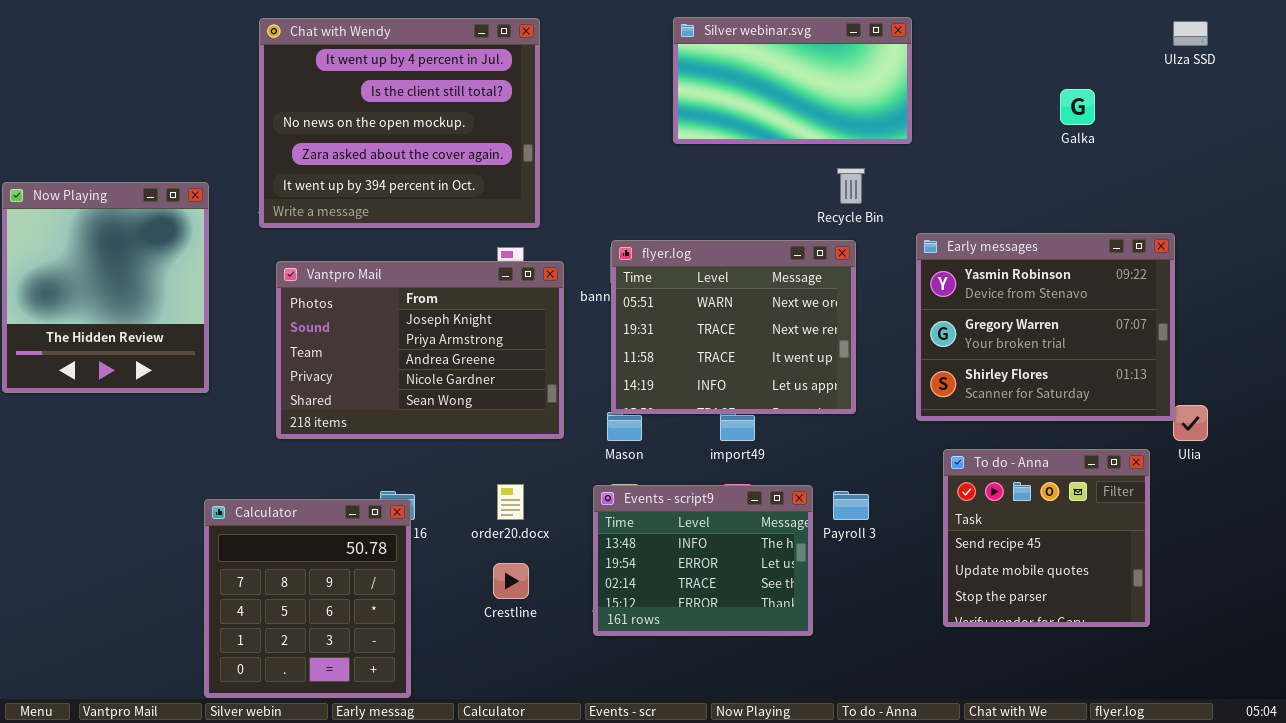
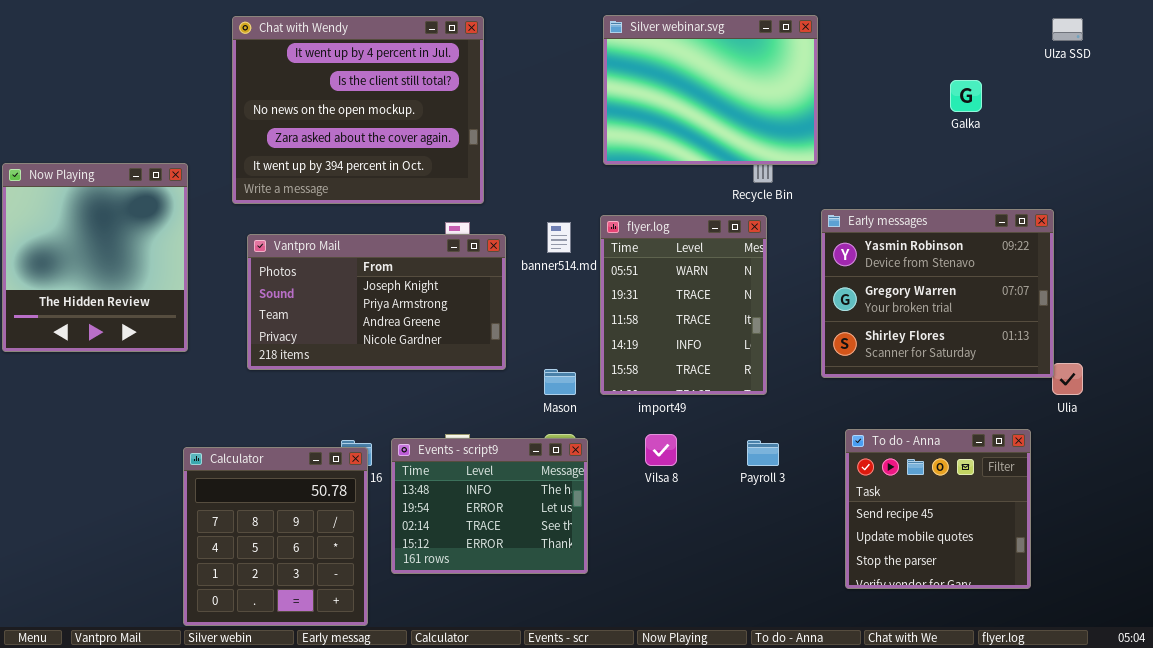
Silver webinar.svg: [673,17,912,144] -> [603,15,818,165], resized
flyer.log: [611,240,856,414] -> [600,215,767,395], resized
Vantpro Mail: [276,261,564,439] -> [247,234,506,370], resized
To do - Anna: [943,449,1150,627] -> [845,429,1031,589], moved
Events - script9: [593,485,813,636] -> [391,438,588,574], moved

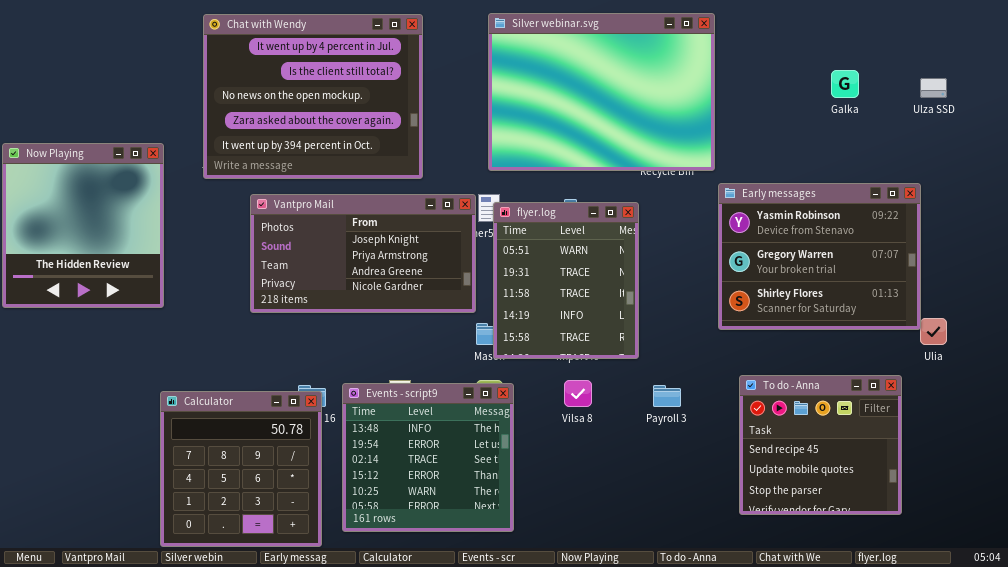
Silver webinar.svg: [603,15,818,165] -> [488,13,715,171], resized
Ulza SSD: [1052,18,1083,41] -> [920,78,947,98], moved
flyer.log: [600,215,767,395] -> [493,202,639,359], moved
Vantpro Mail: [247,234,506,370] -> [250,194,476,313], moved
Events - script9: [391,438,588,574] -> [342,383,514,532], resized

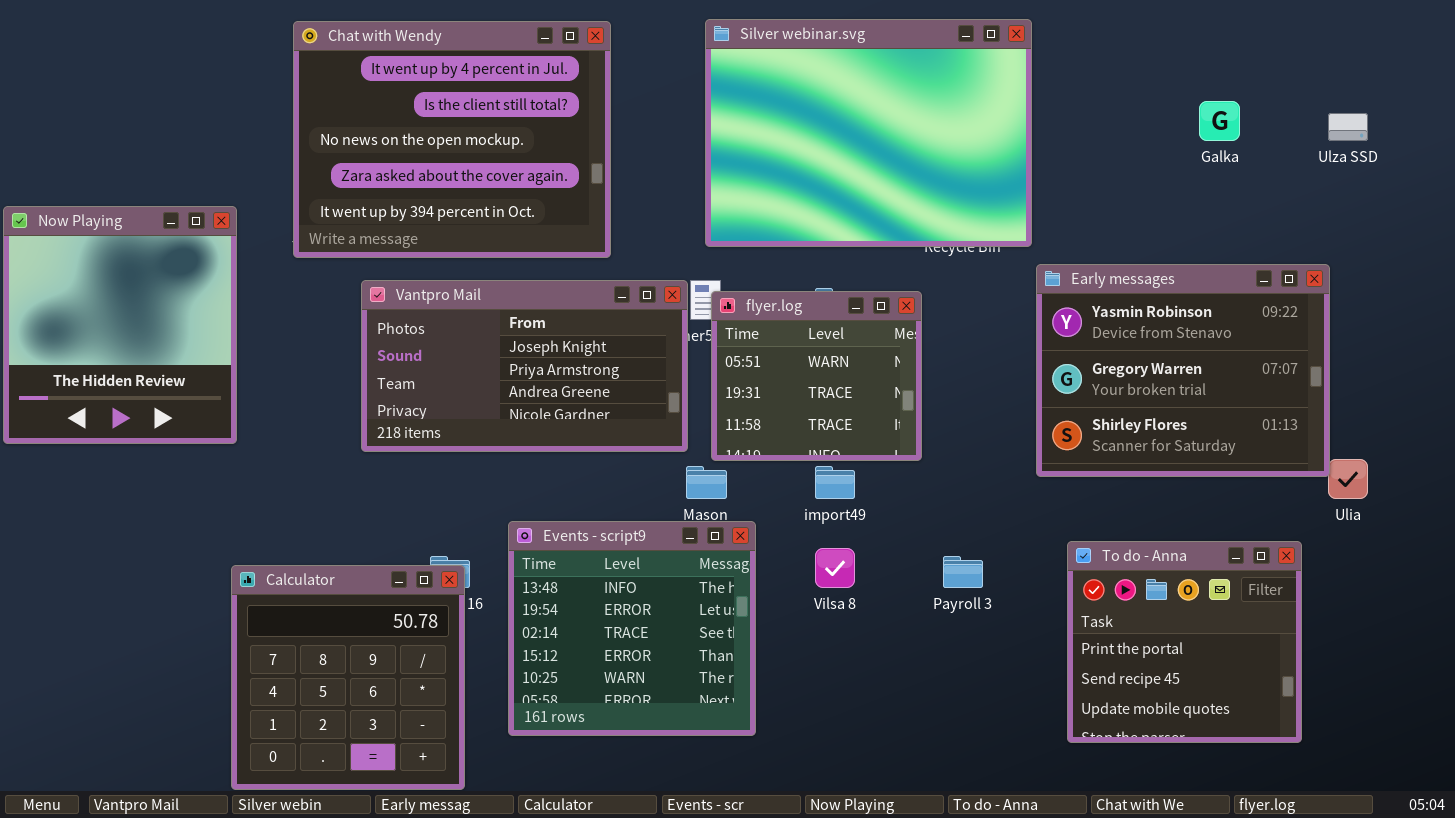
flyer.log: [493,202,639,359] -> [711,291,922,461], resized
To do - Anna: [739,375,902,515] -> [1067,541,1302,743], scrolled up 1 row
Events - script9: [342,383,514,532] -> [508,521,756,736], moved

